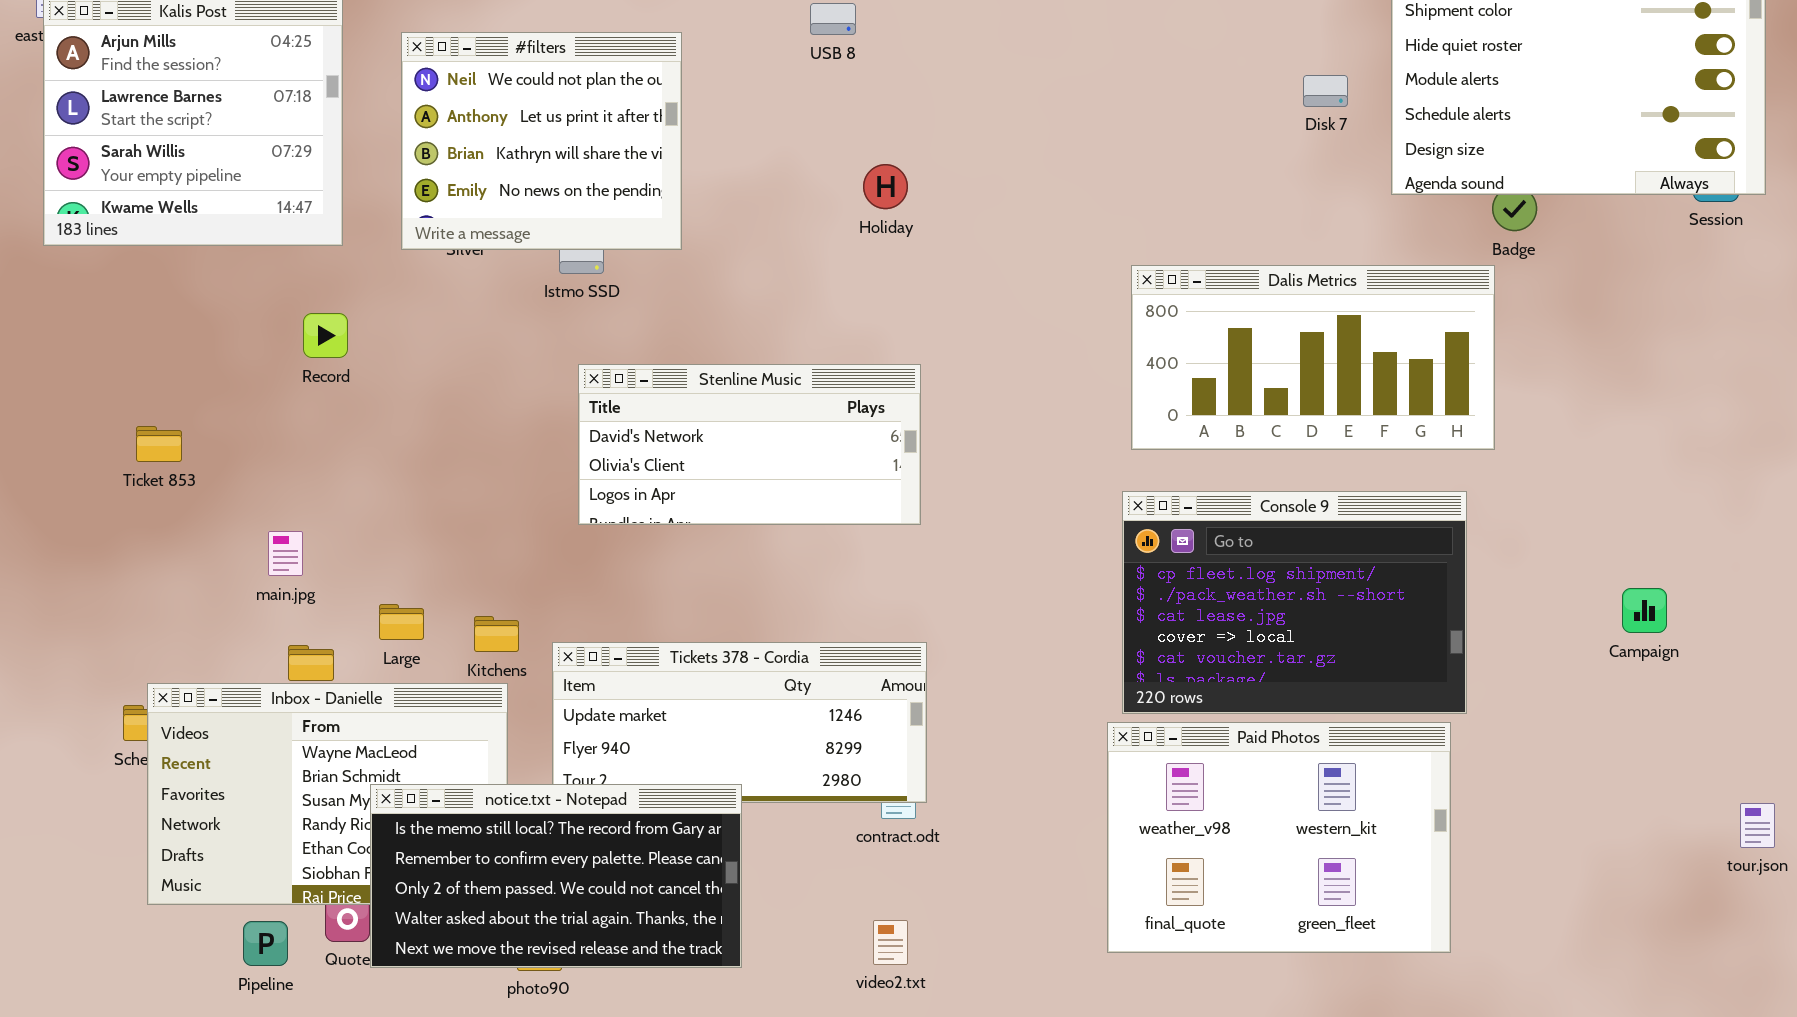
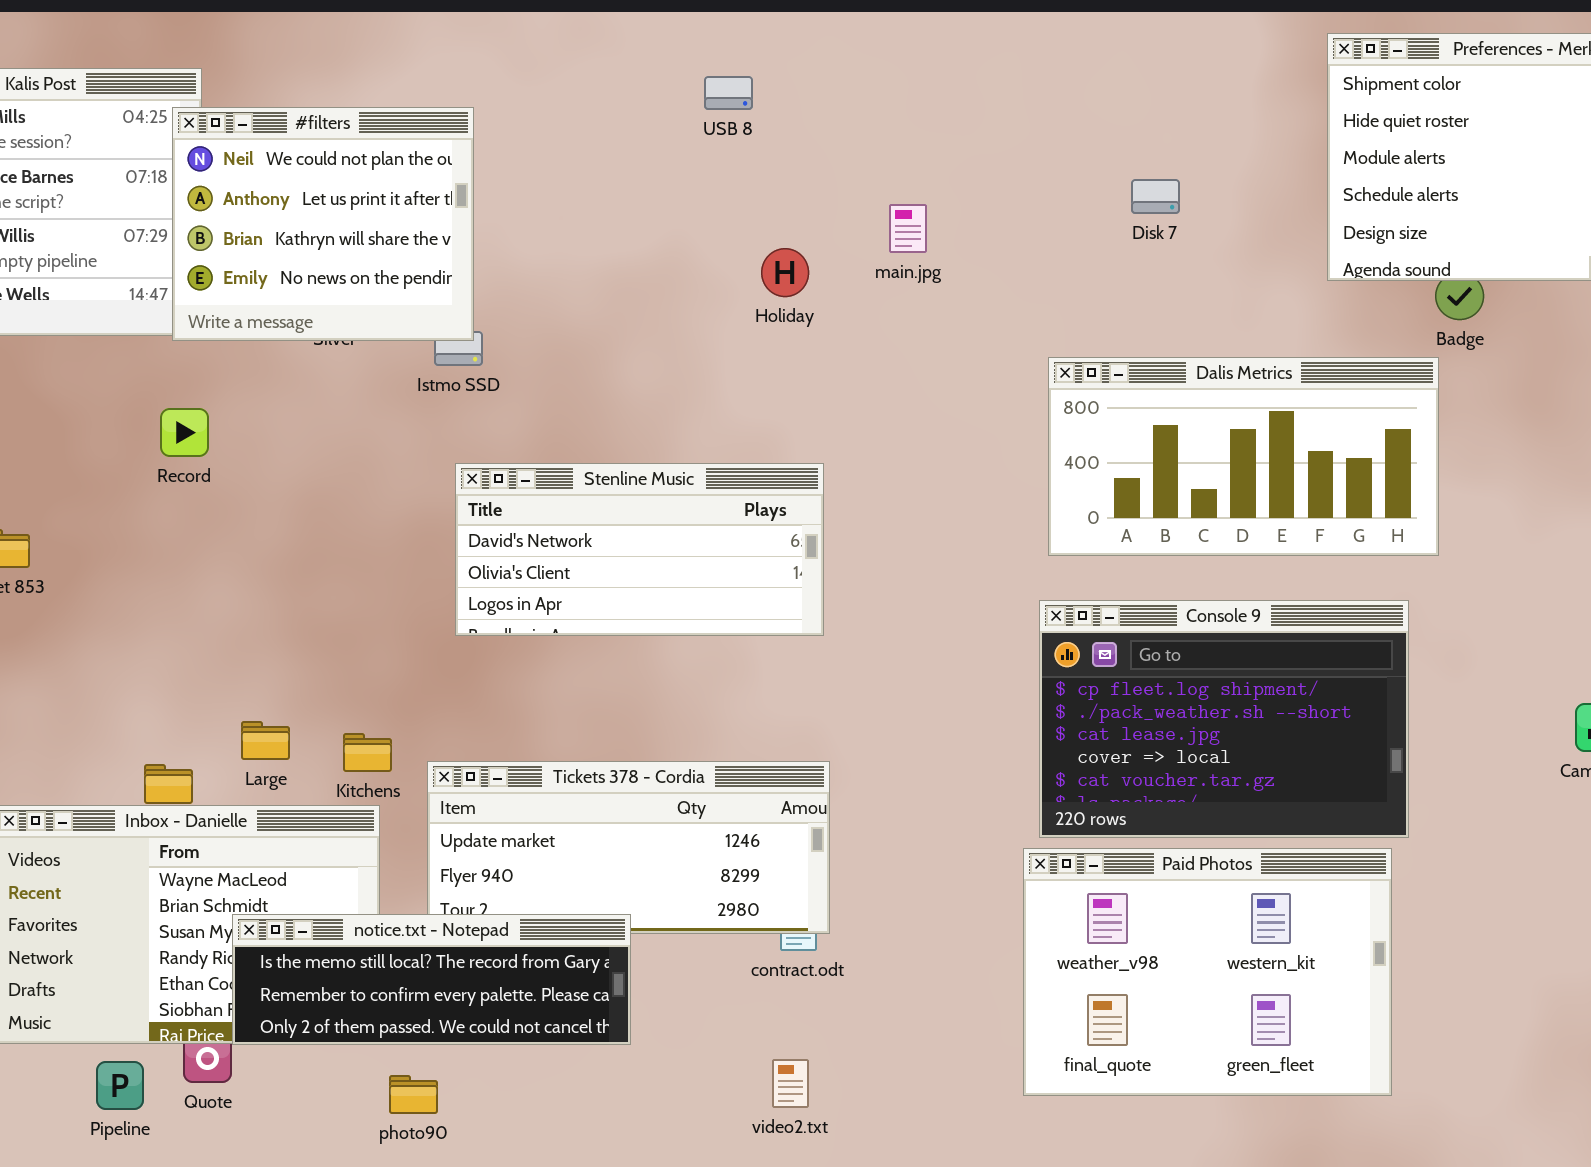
#filters: [401,32,682,250] -> [172,107,474,341], moved
Disk 7: [1303,75,1348,107] -> [1131,179,1180,214], moved
main.jpg: [268,531,303,576] -> [889,204,927,253], moved
notice.txt - Notepad: [370,784,742,968] -> [232,914,631,1045], resized

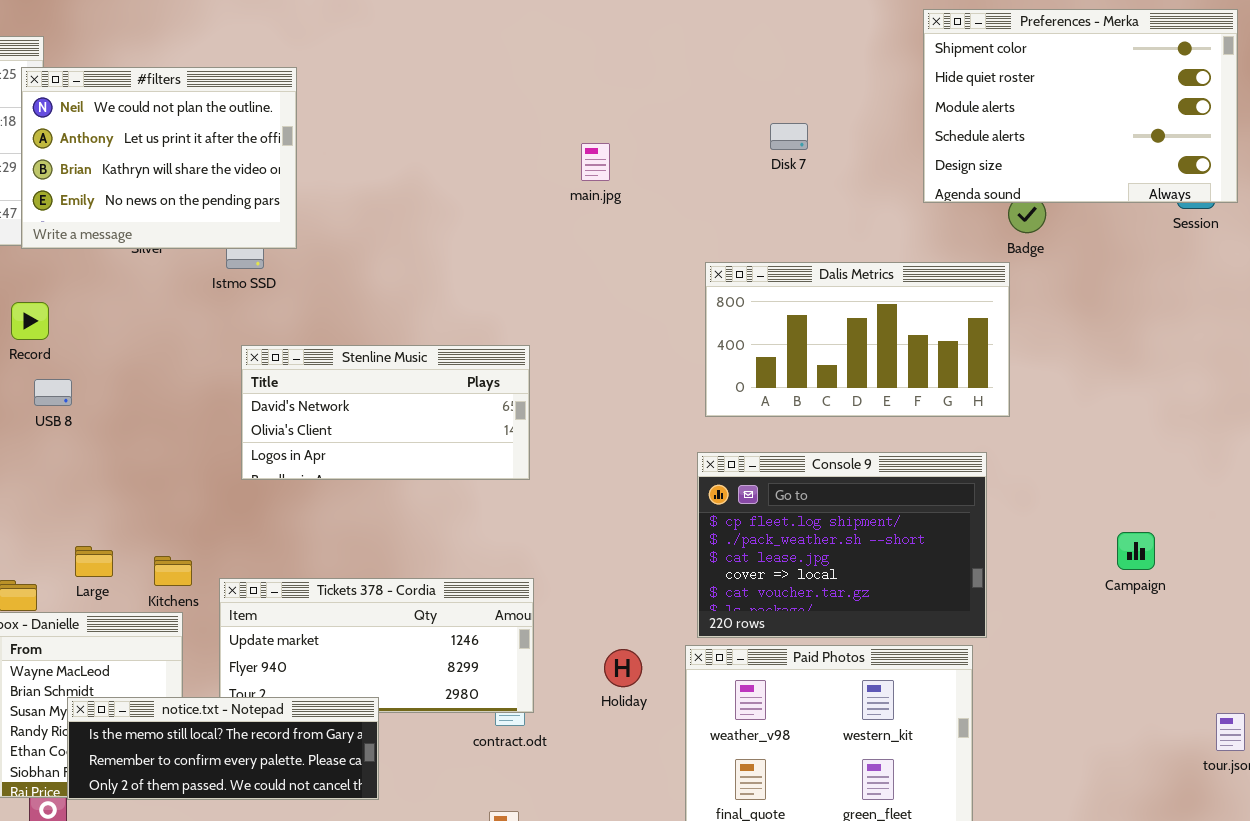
USB 8: [704,76,753,110] -> [34,379,72,406], moved
#filters: [172,107,474,341] -> [21,67,297,249], resized
Holiday: [761,248,809,297] -> [604,649,642,687], moved

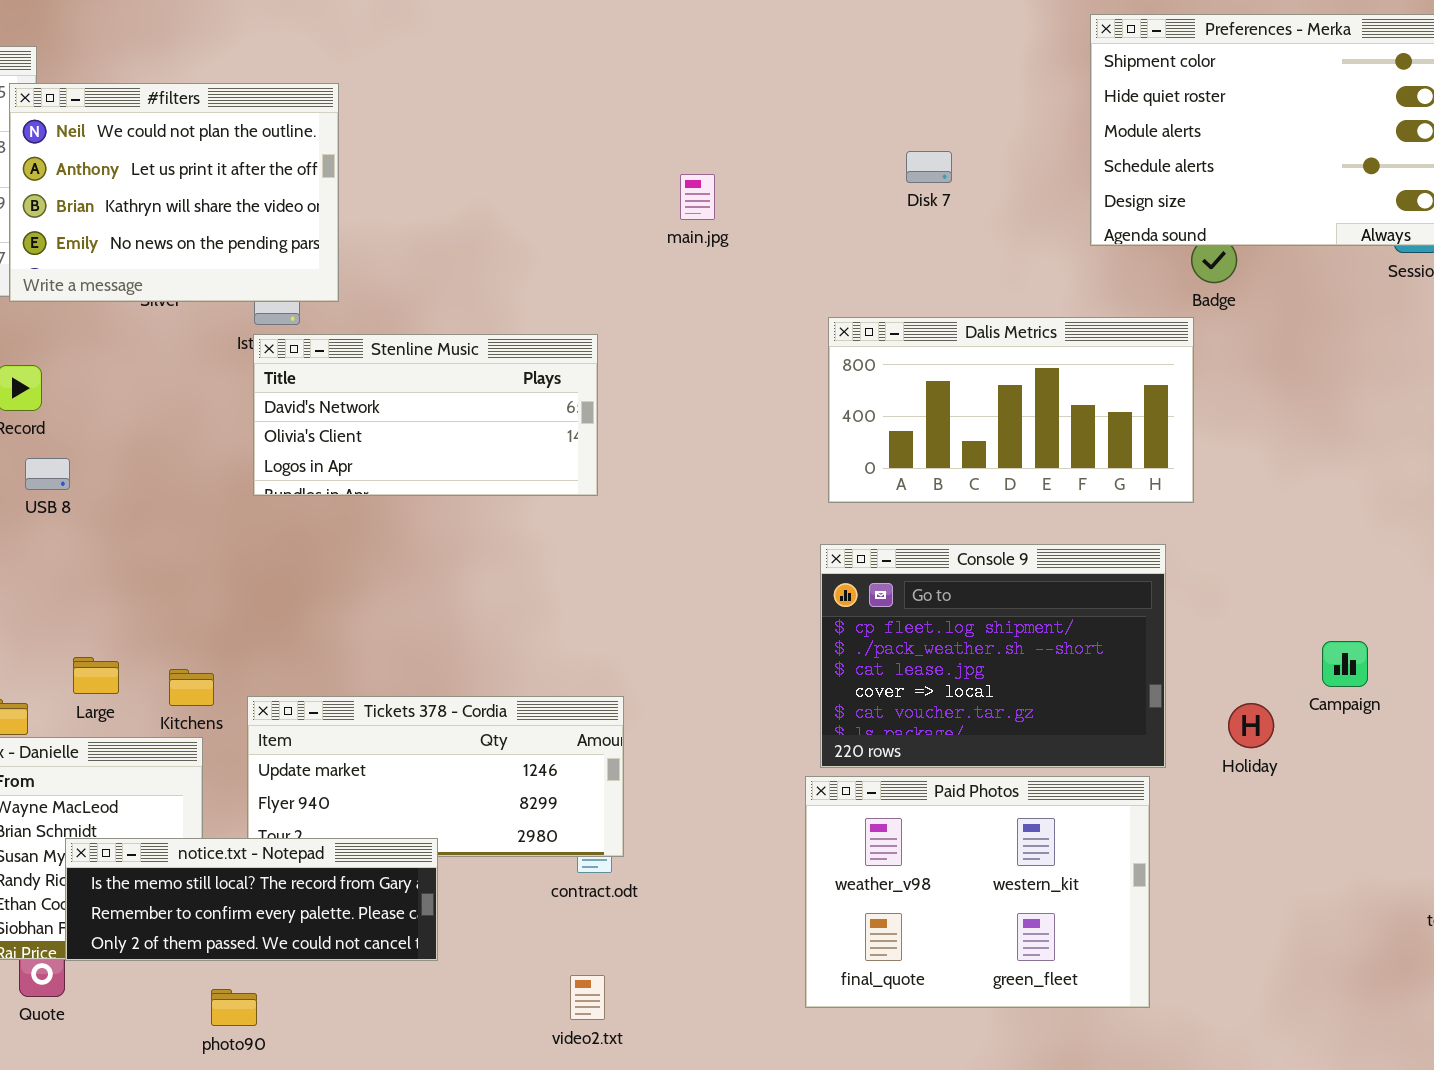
Stenline Music: [241,345,530,480] -> [253,334,598,496], moved
Holiday: [604,649,642,687] -> [1228,703,1274,748], moved

